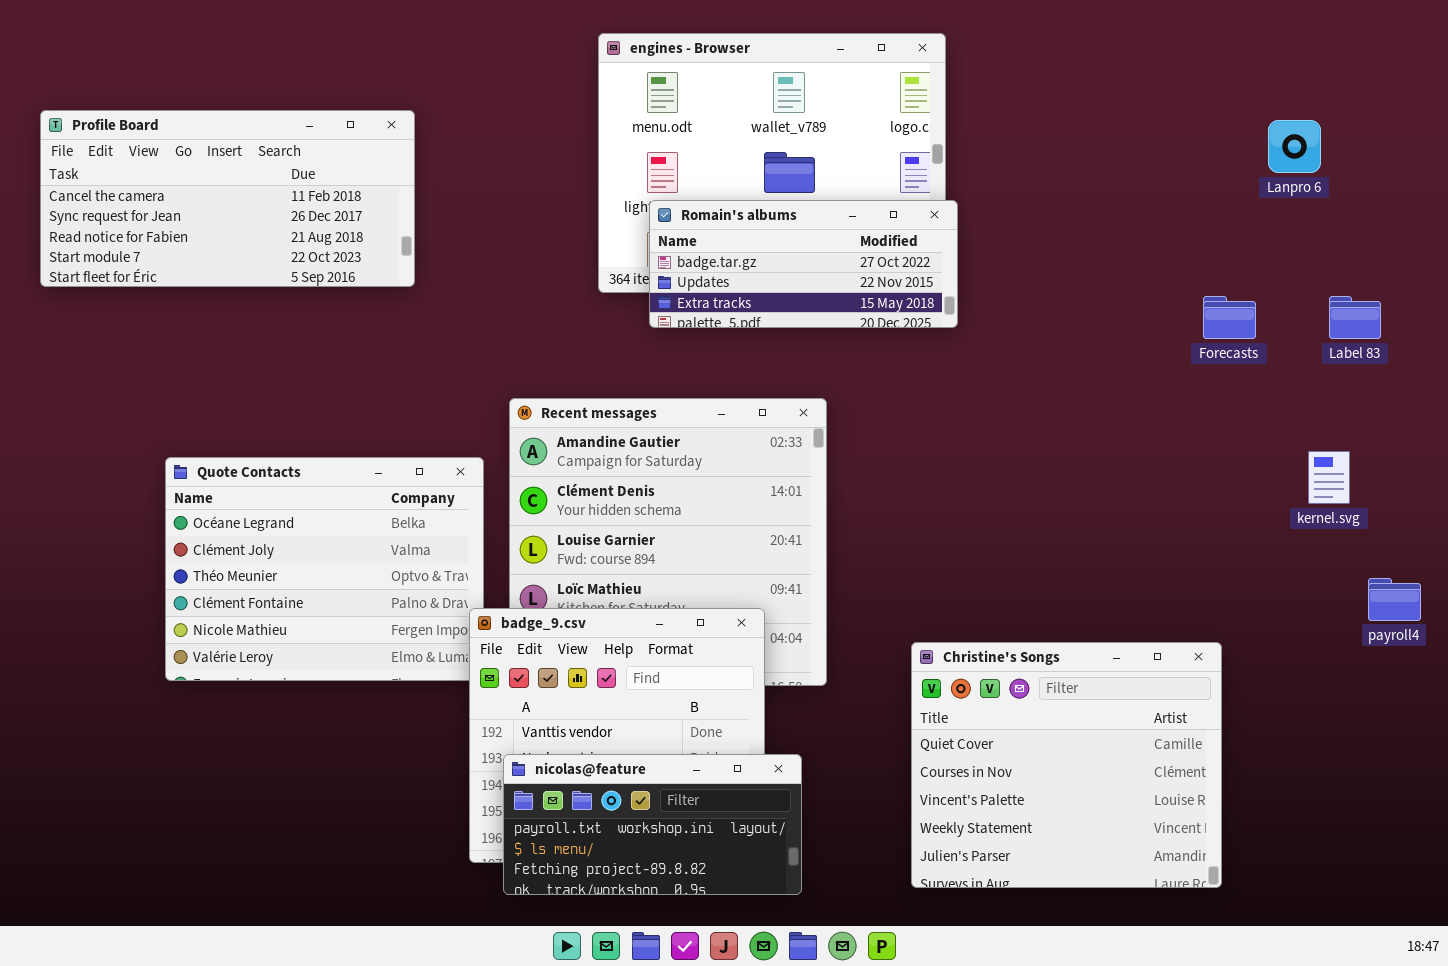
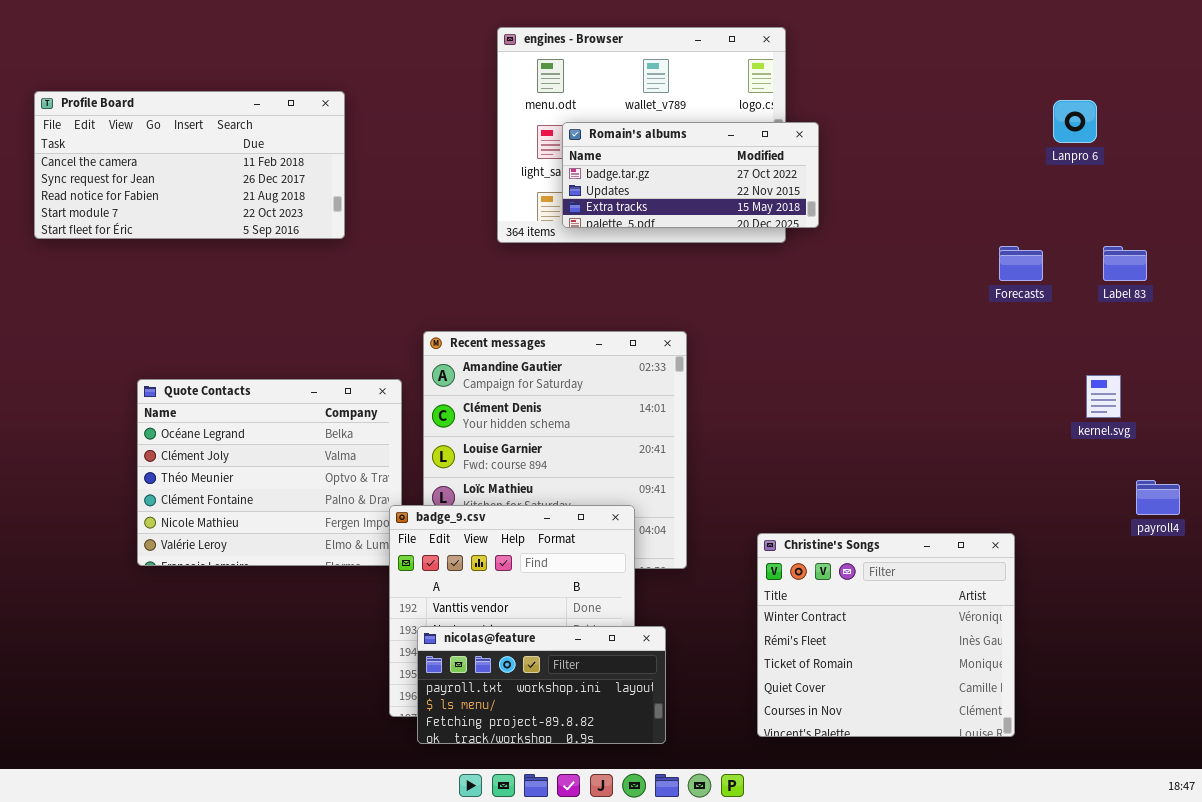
Romain's albums: [649,200,958,328] -> [562,122,819,228], moved
Christine's Songs: [911,642,1222,888] -> [757,533,1015,737], scrolled up 3 rows

